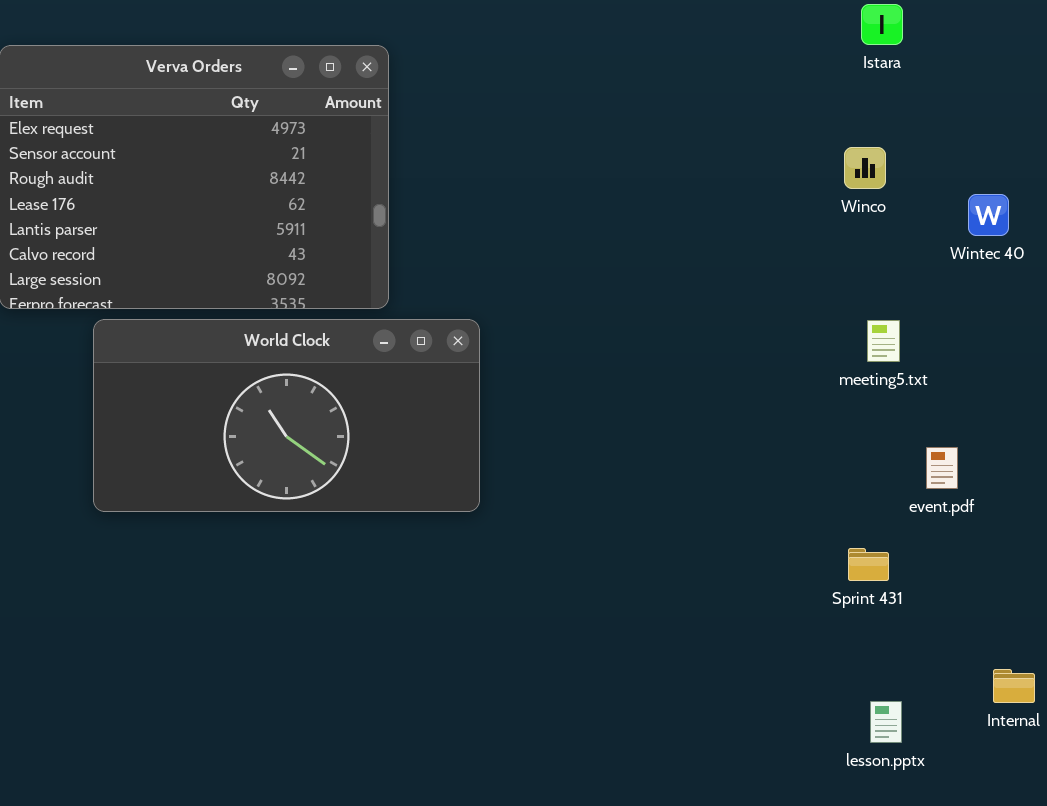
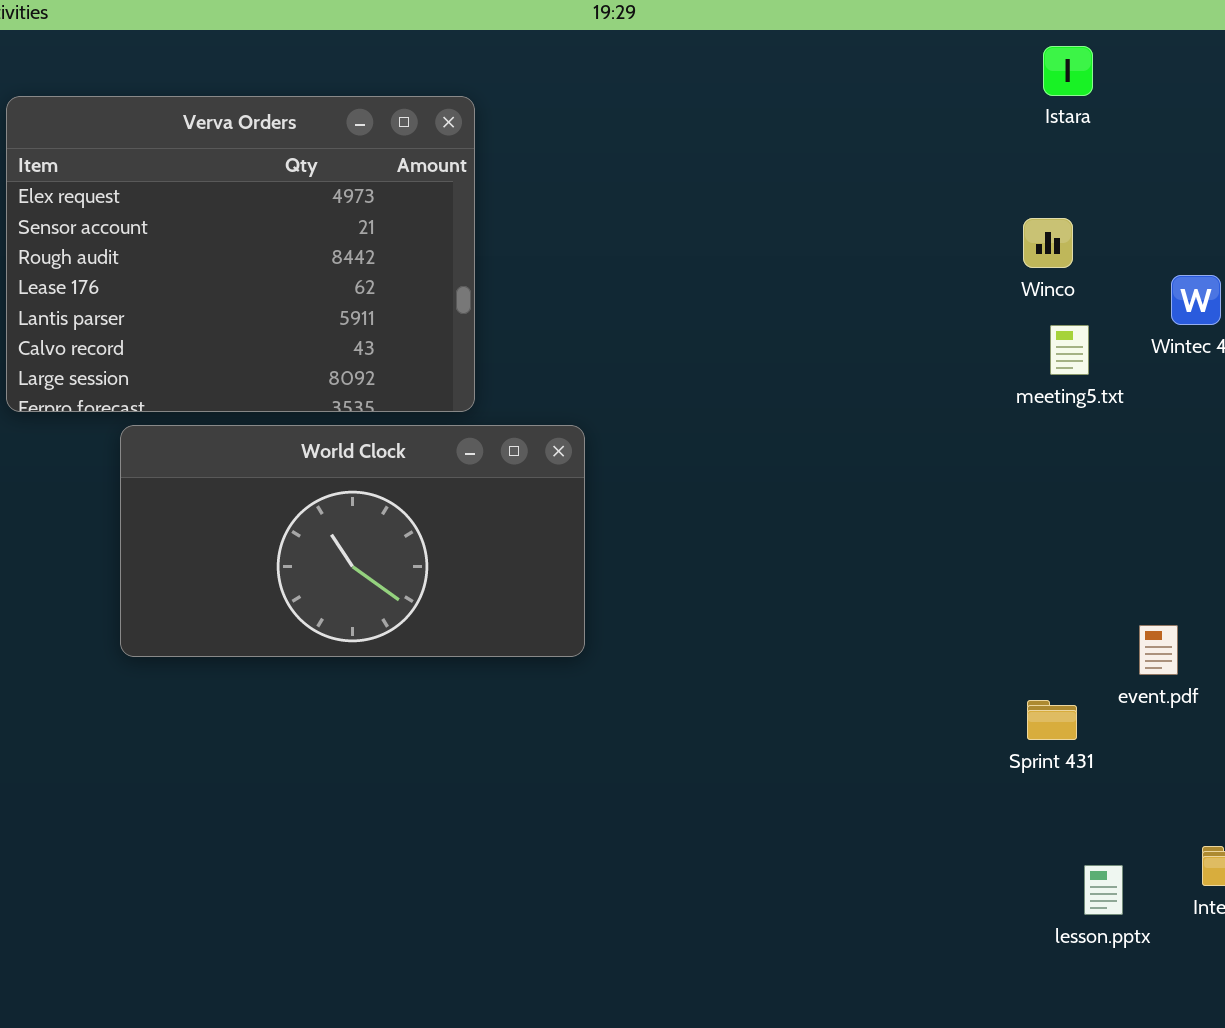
meeting5.txt: [867,320,900,362] -> [1050,325,1089,375], moved
event.pdf: [926,447,958,489] -> [1139,625,1178,675], moved
lesson.pptx: [870,701,902,743] -> [1084,865,1123,915], moved

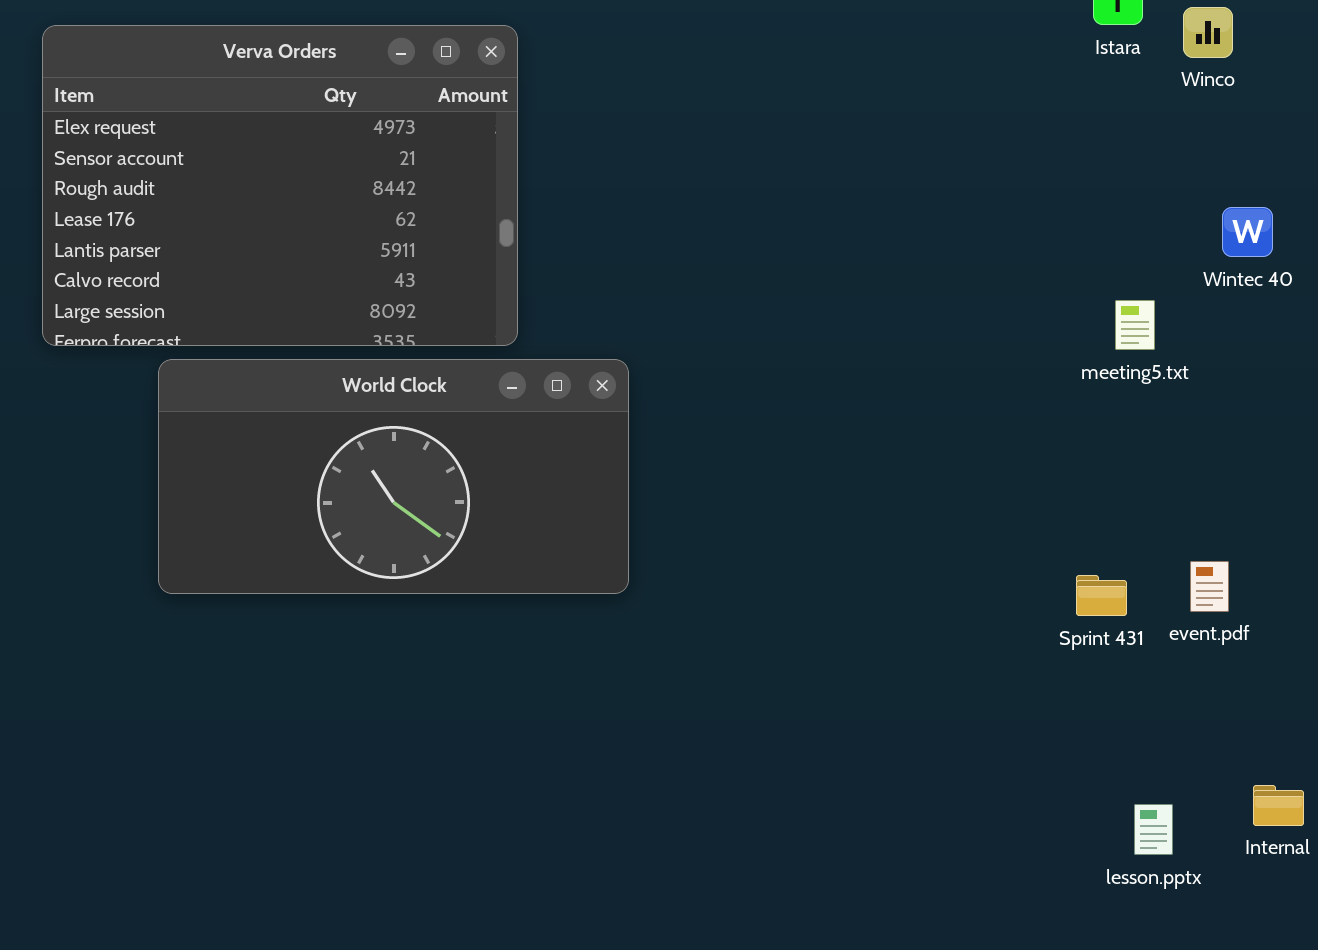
Winco: [1023,218,1073,268] -> [1183,7,1233,58], moved
meeting5.txt: [1050,325,1089,375] -> [1115,300,1155,350], moved
Sprint 431: [1027,700,1077,740] -> [1076,575,1127,616], moved

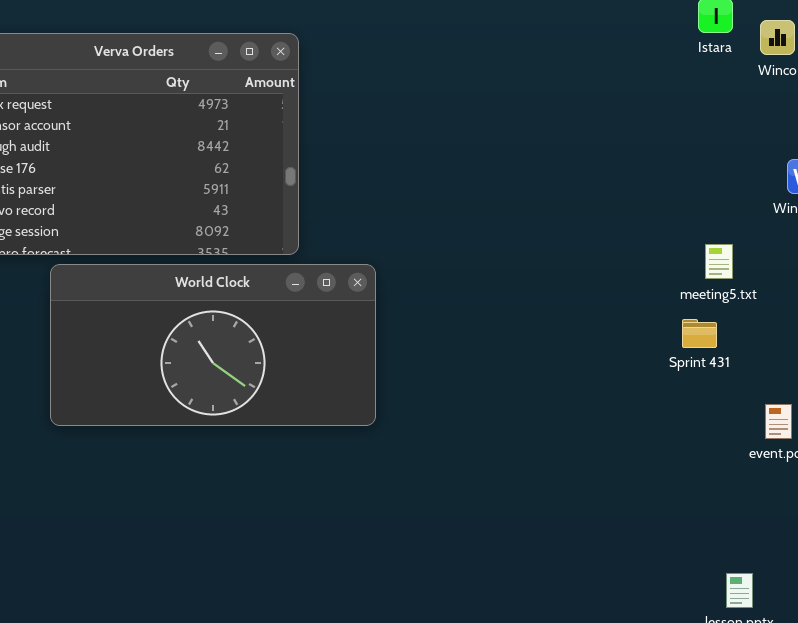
meeting5.txt: [1115,300,1155,350] -> [705,244,733,279], moved
Sprint 431: [1076,575,1127,616] -> [682,319,717,348], moved

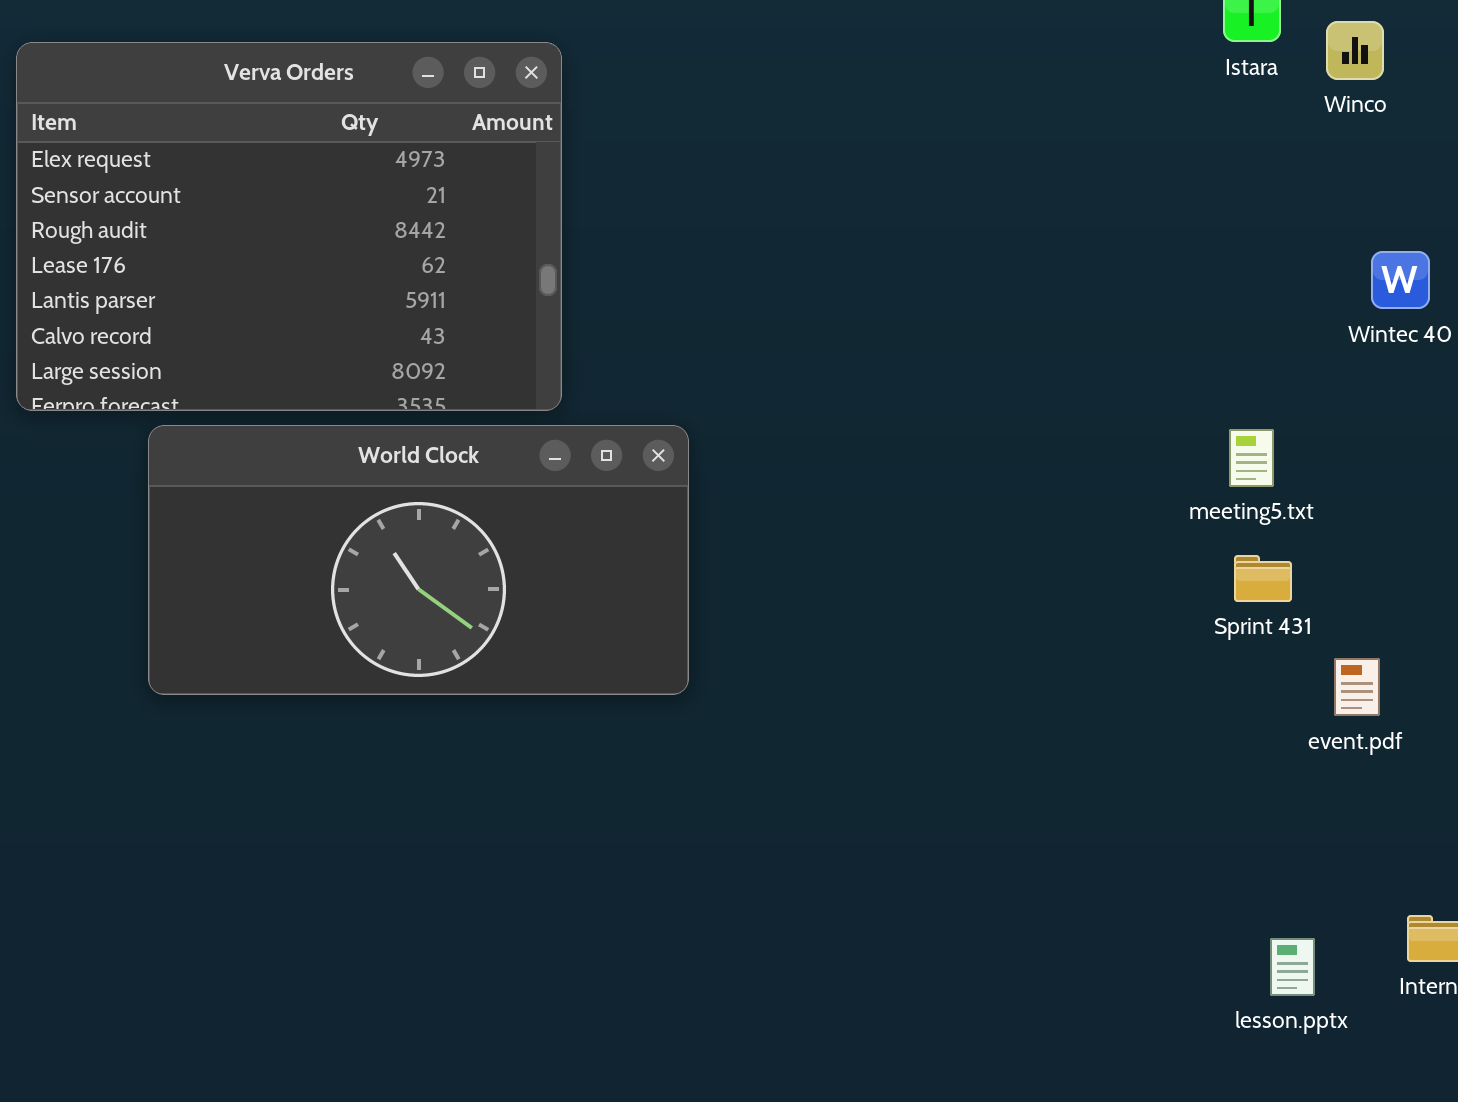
meeting5.txt: [705,244,733,279] -> [1229,429,1274,487], moved
Sprint 431: [682,319,717,348] -> [1234,555,1292,602], moved

